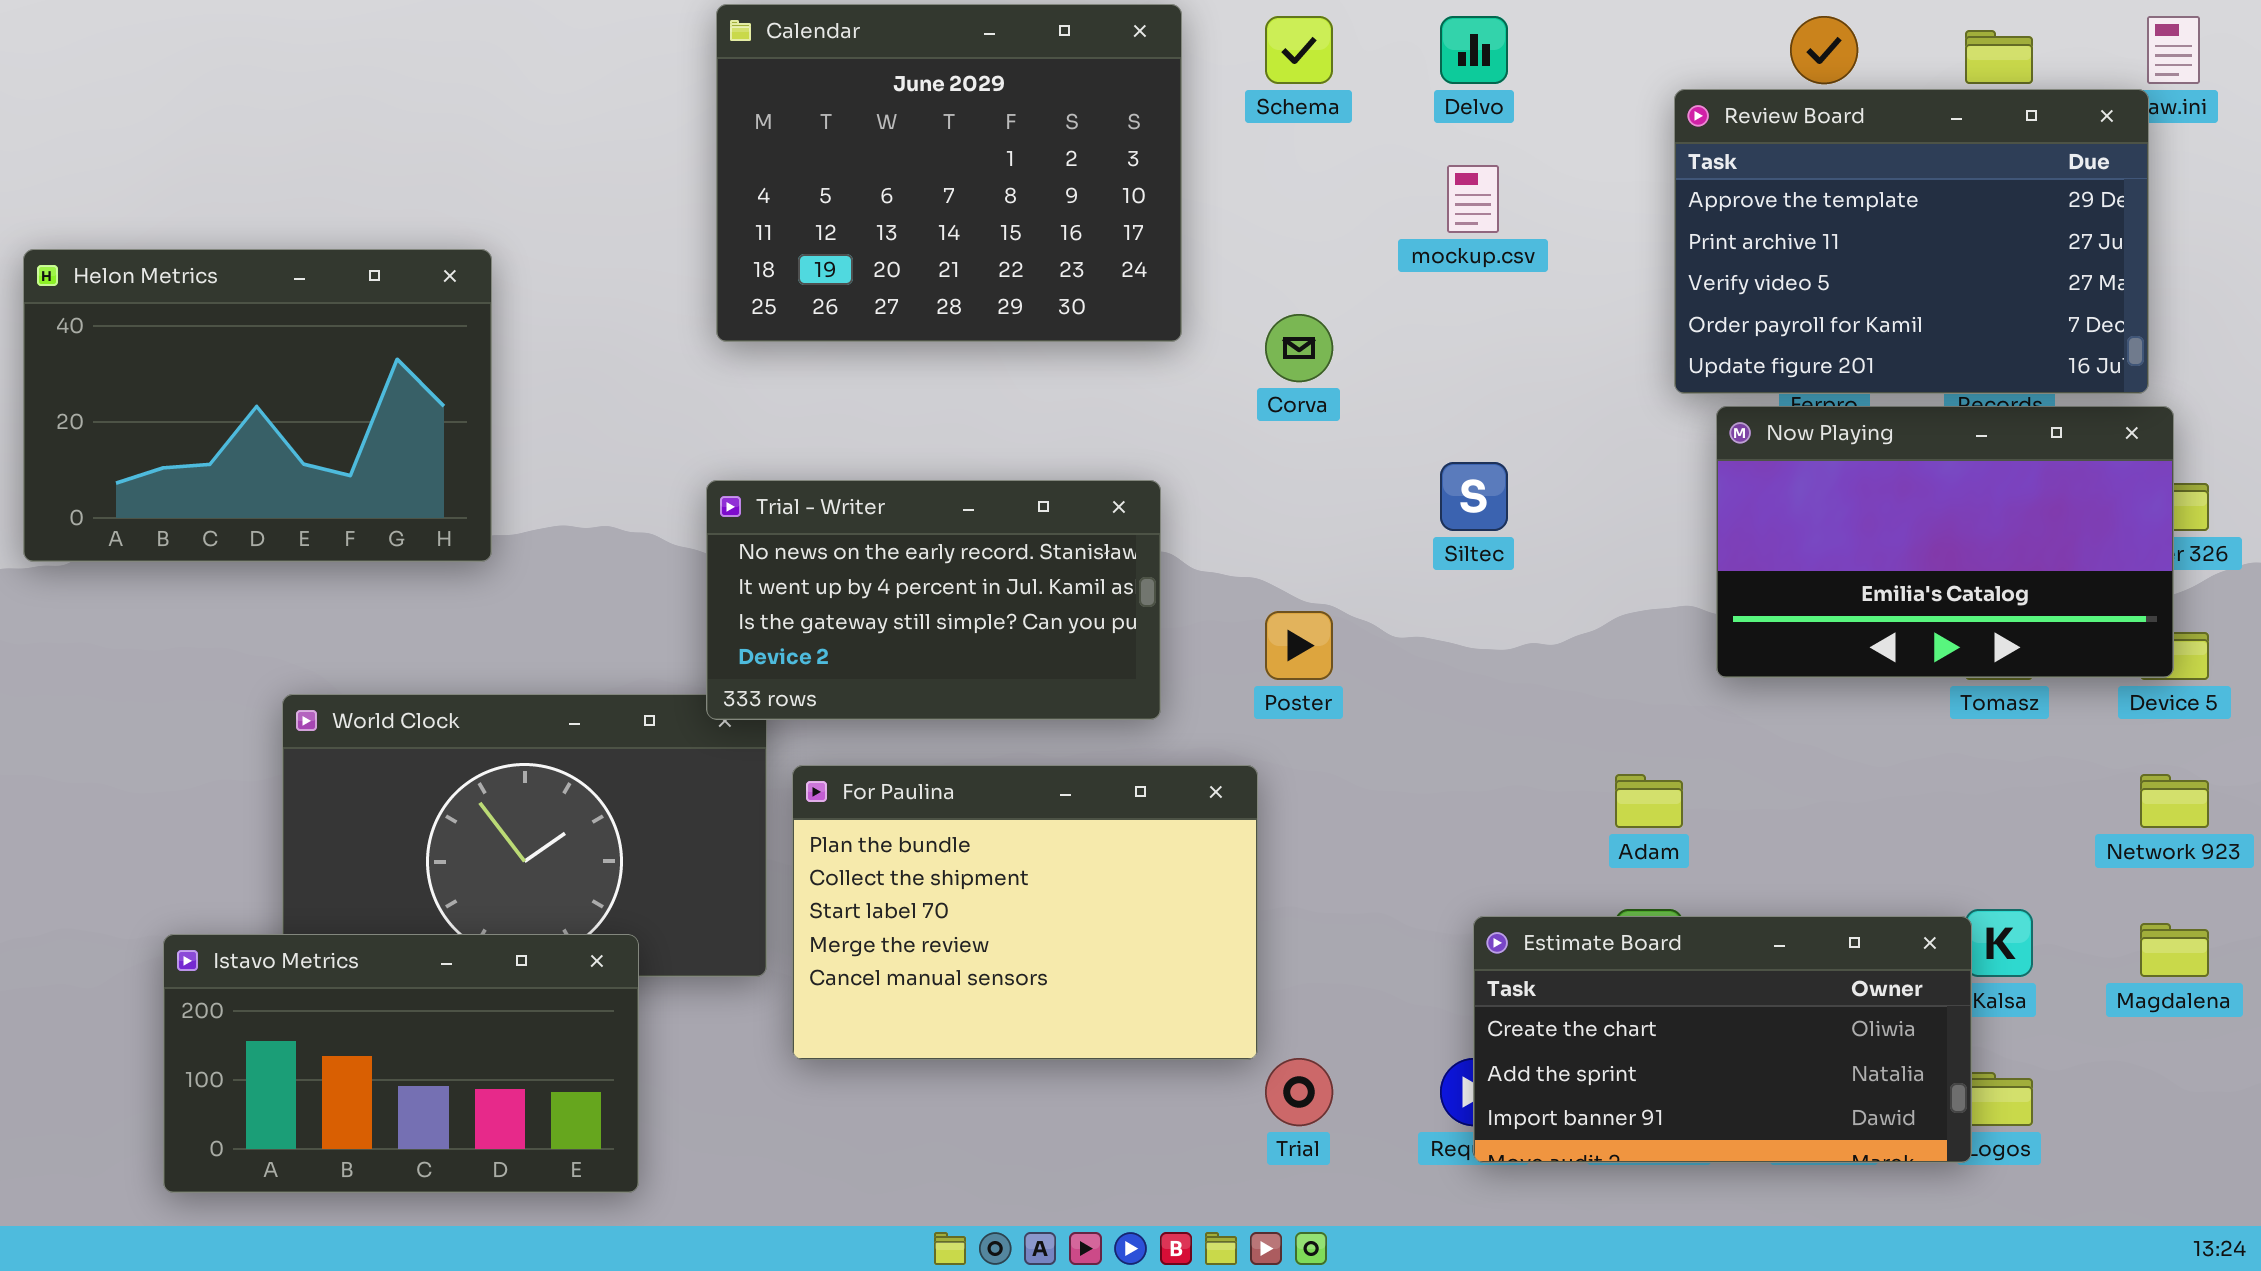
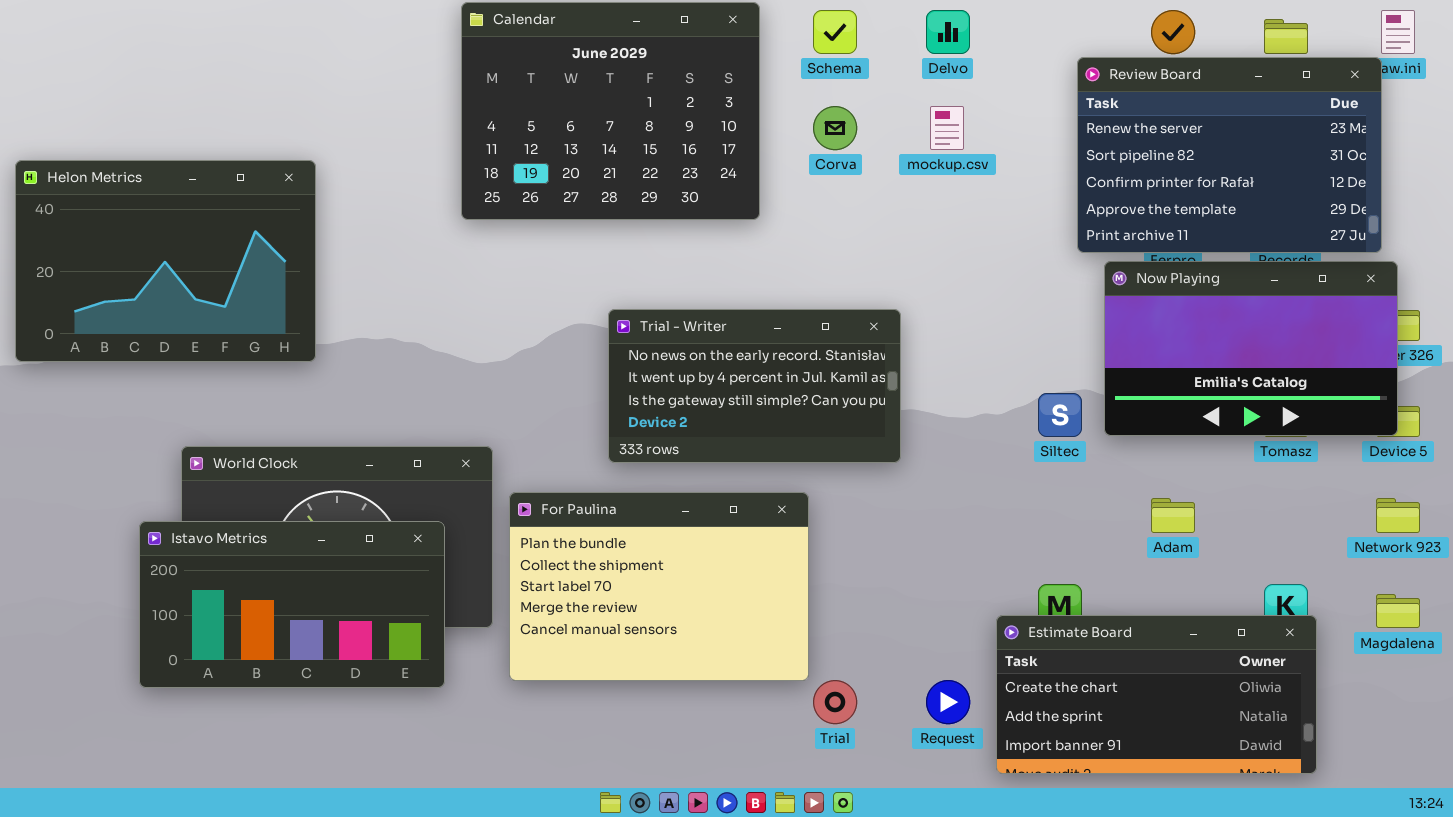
Review Board: [1674,89,2149,394] -> [1077,57,1382,253], scrolled up 3 rows
Corva: [1265,314,1333,382] -> [813,106,857,150], moved
Siltec: [1440,462,1508,531] -> [1038,393,1082,437], moved
Trial - Writer: [706,480,1161,720] -> [608,309,901,463], moved
Adam: [1615,774,1683,828] -> [1151,498,1195,533], moved
Estimate Board: [1473,916,1972,1163] -> [996,615,1317,774], moved
Istavo Metrics: [163,934,639,1193] -> [139,521,445,688], moved

